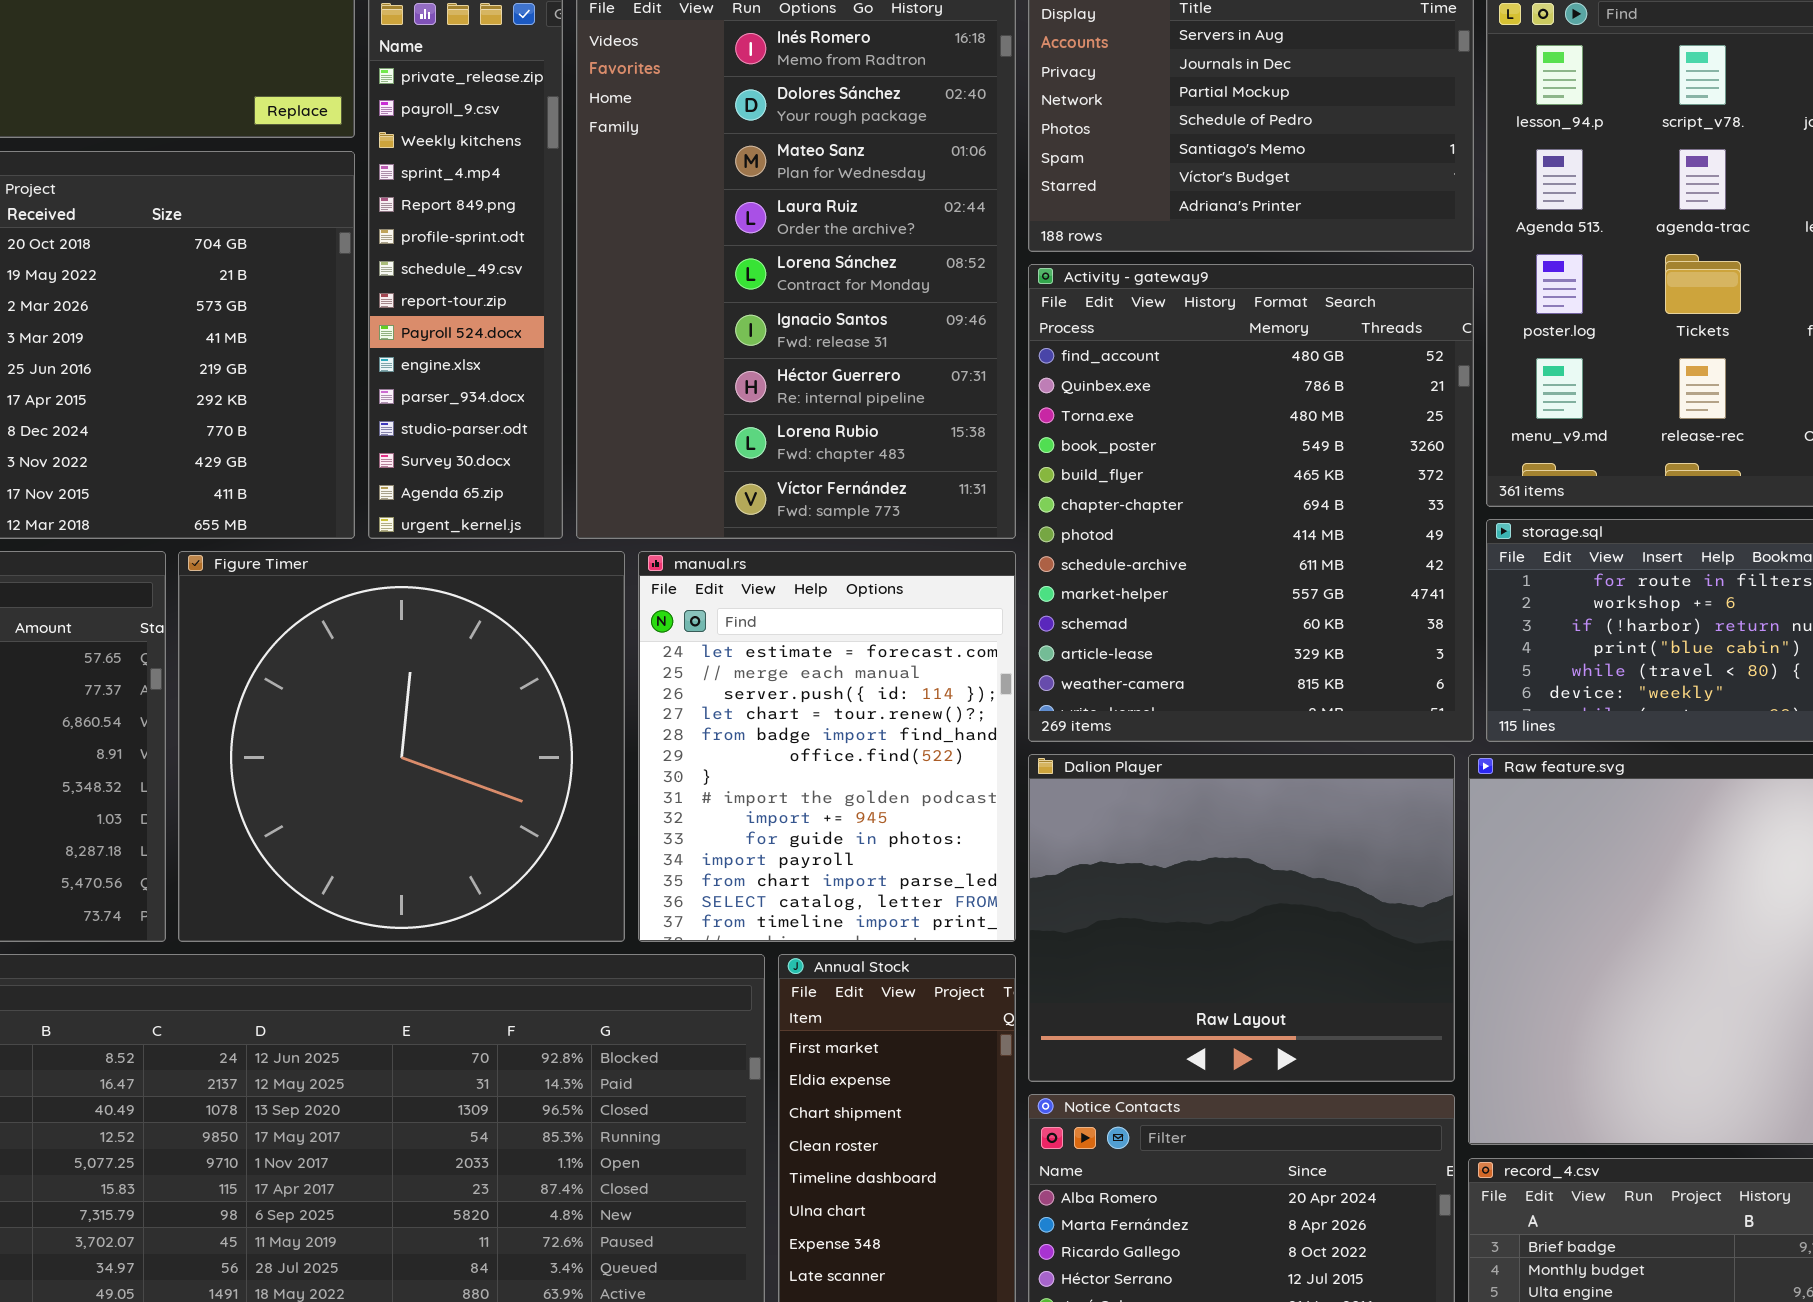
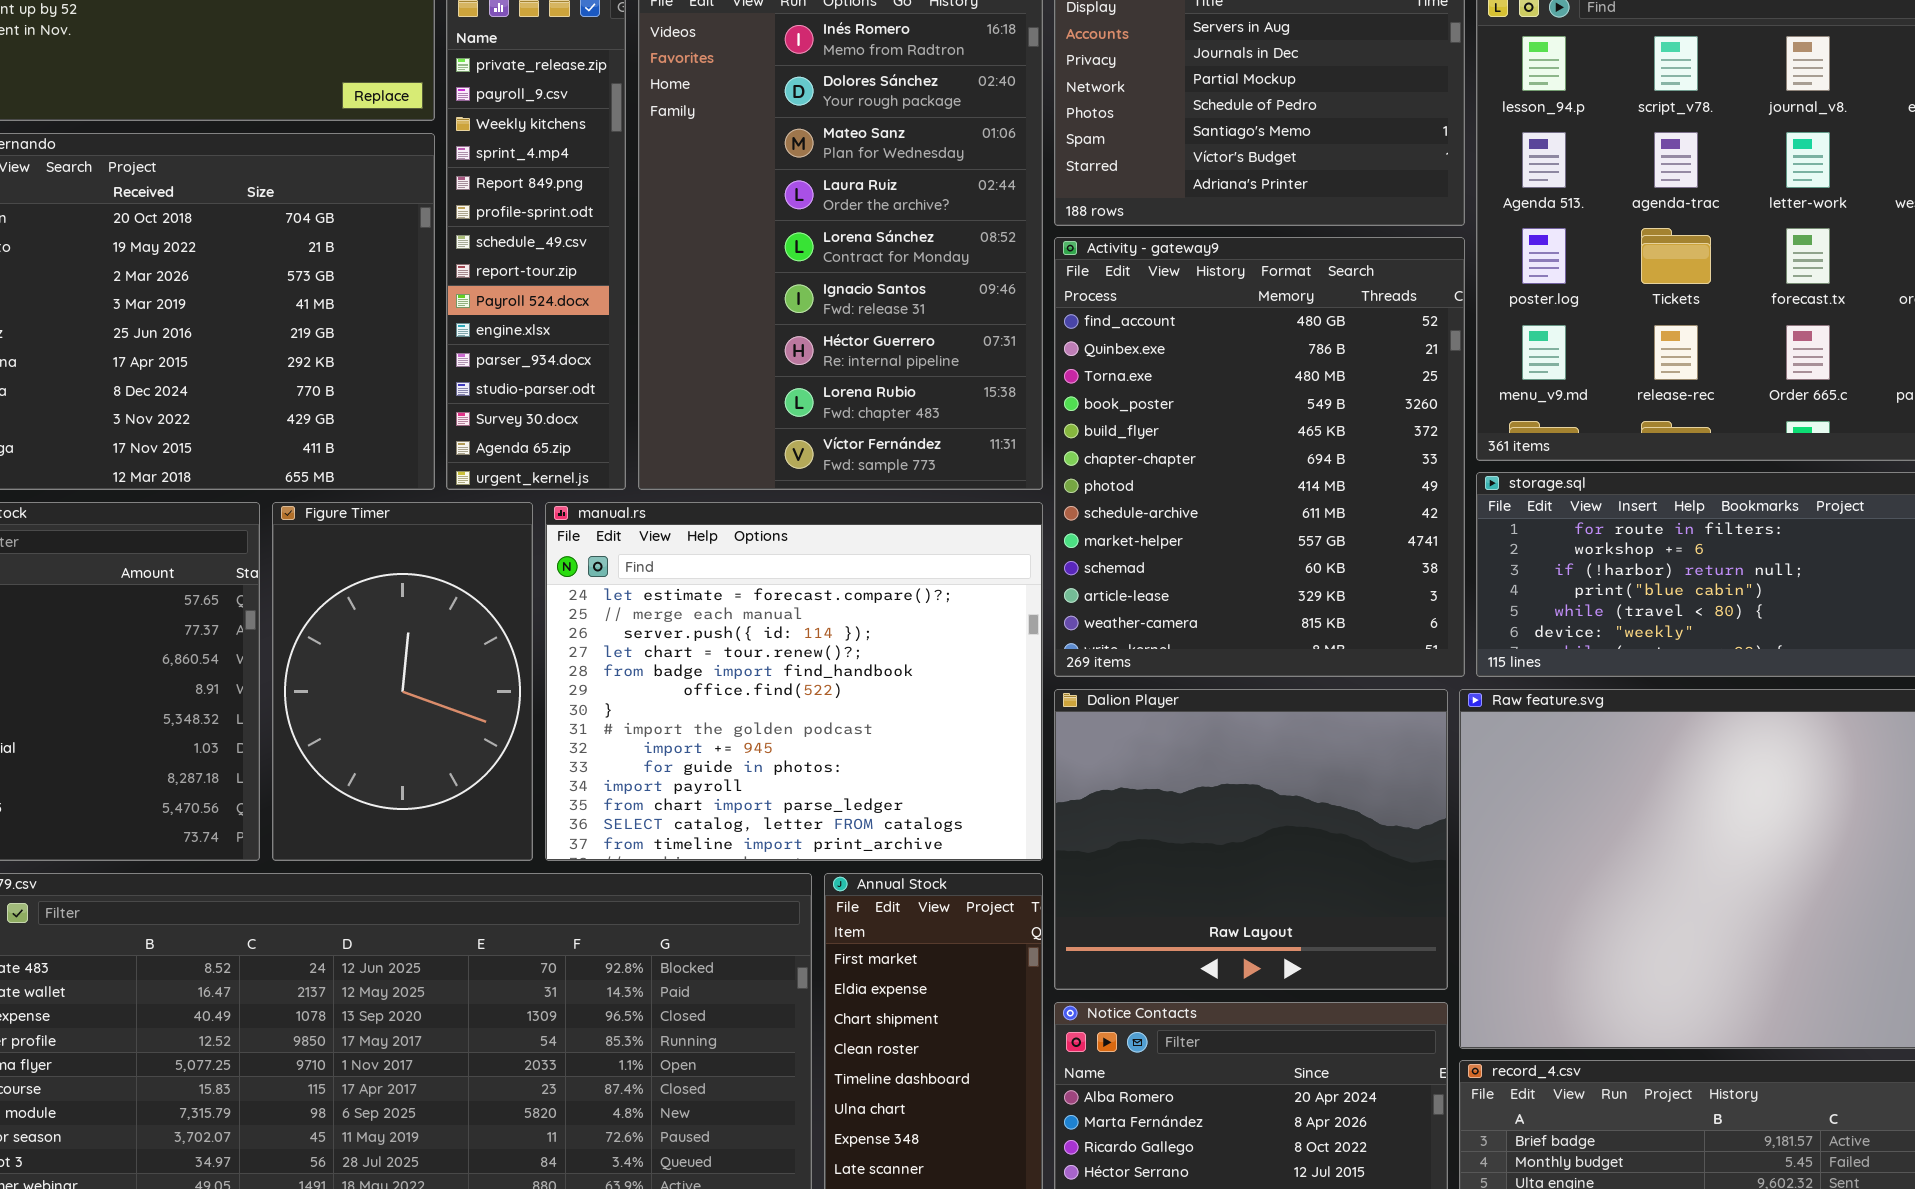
Figure Timer: [178,551,625,942] -> [272,502,533,861], resized
manual.rs: [638,551,1016,942] -> [545,502,1043,861], resized

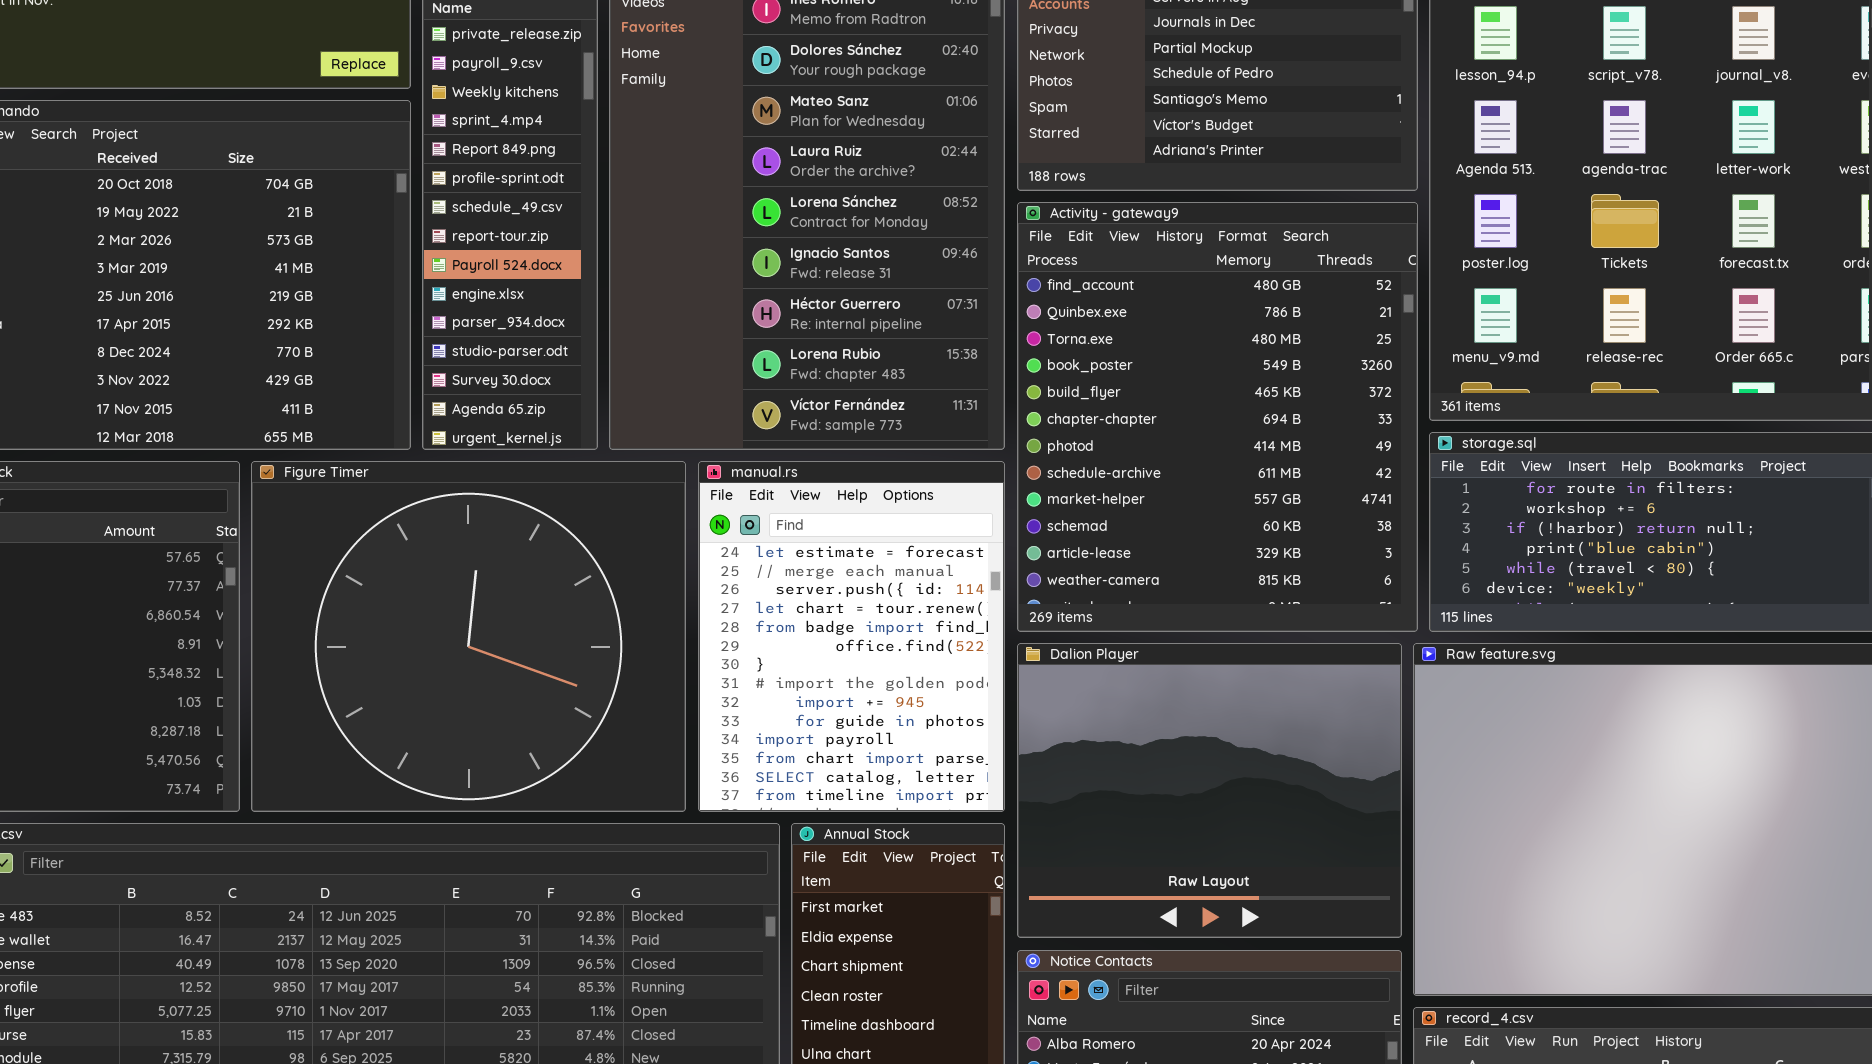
Figure Timer: [272,502,533,861] -> [251,461,686,812], resized
manual.rs: [545,502,1043,861] -> [698,461,1005,812], resized

